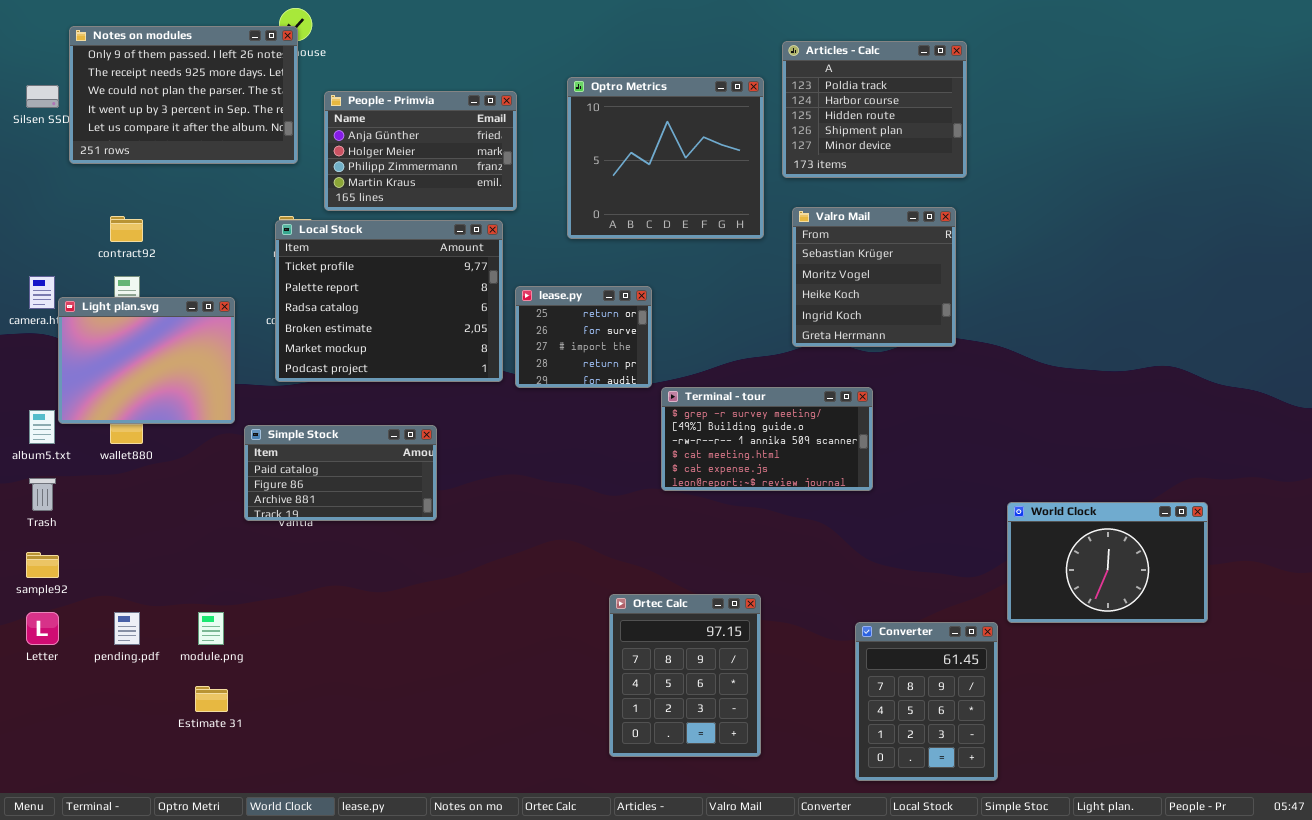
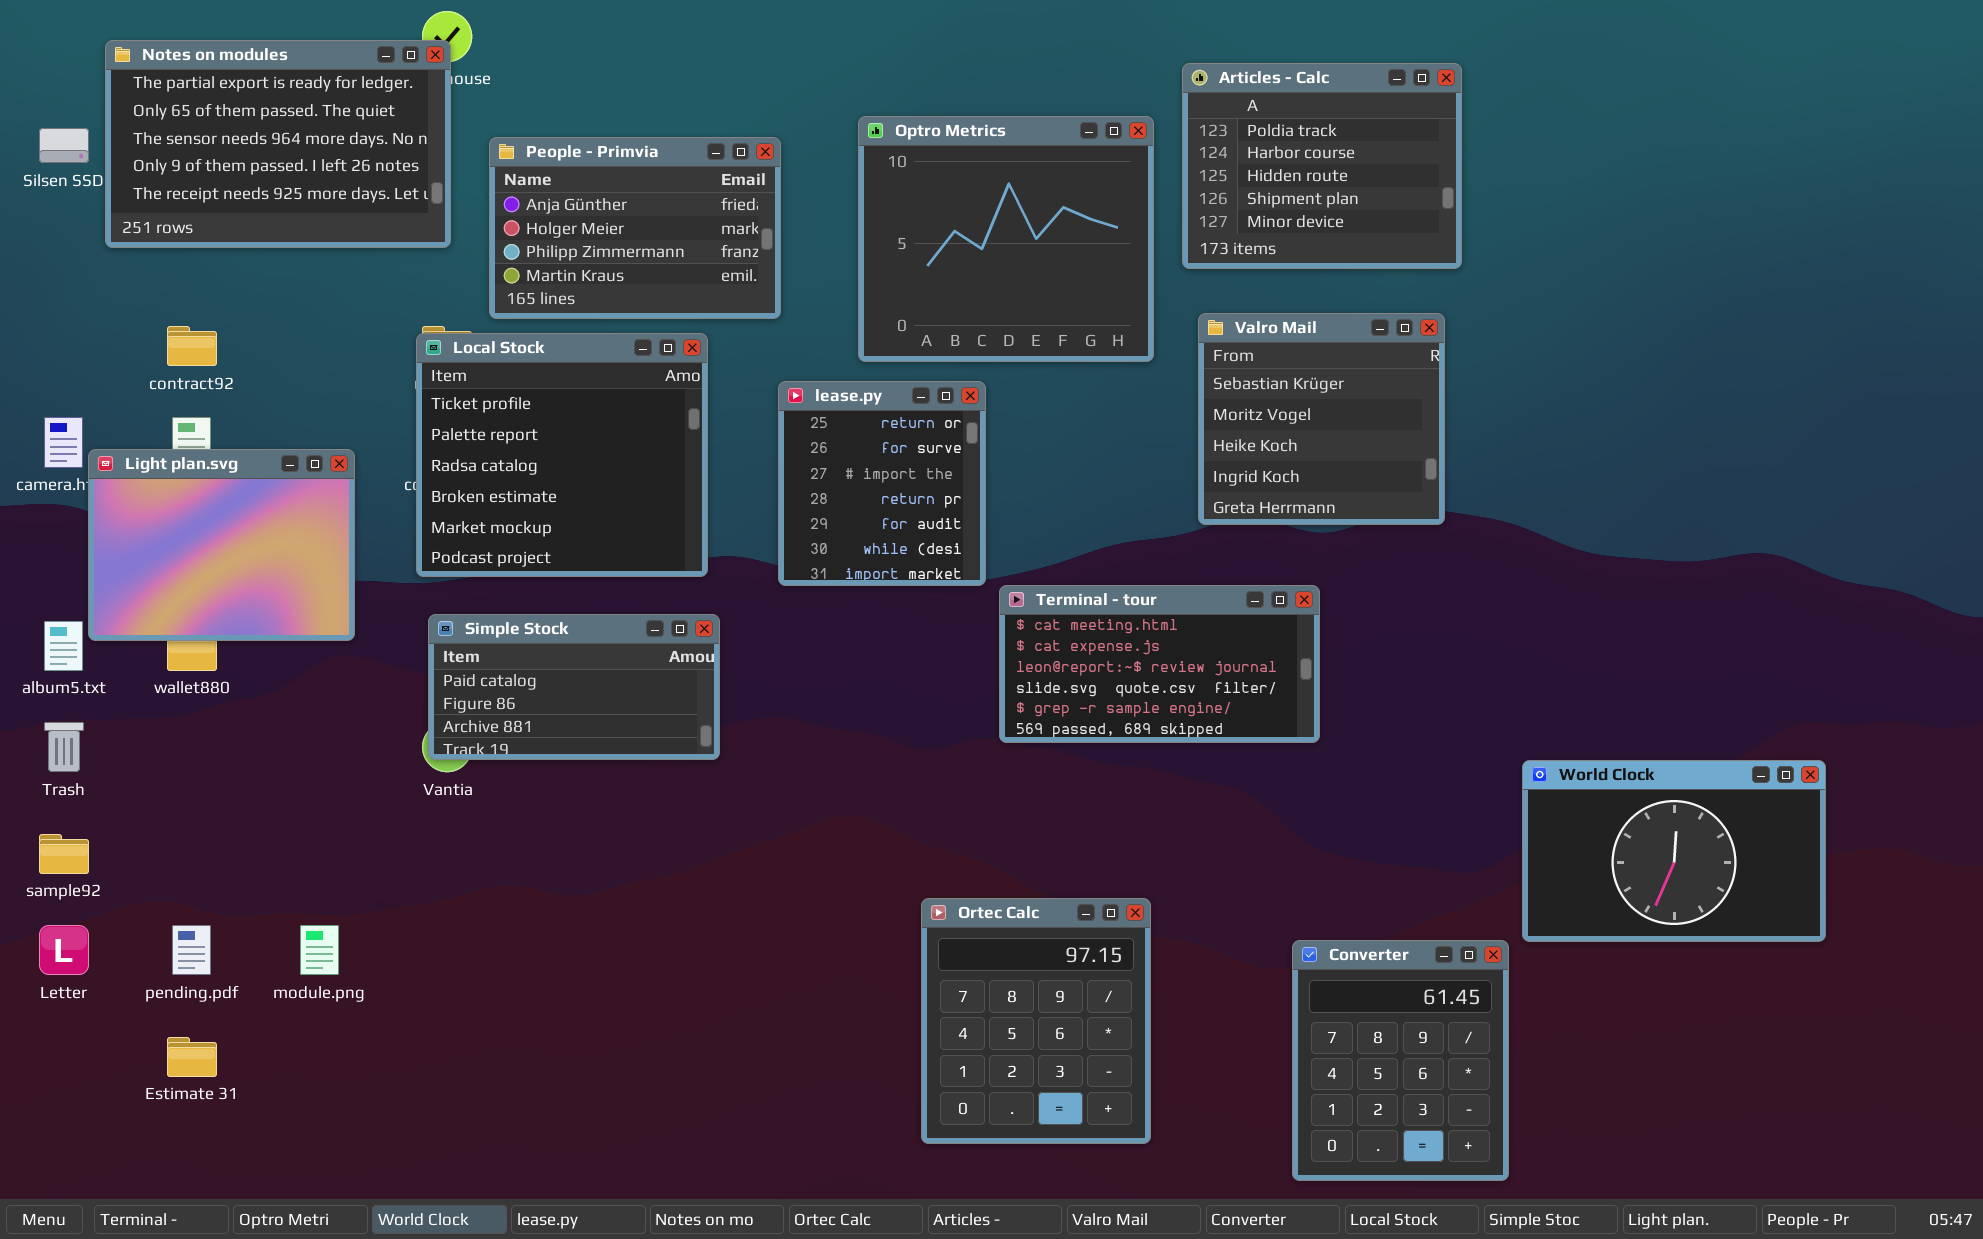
Notes on modules: [69,26,298,164] -> [105,40,451,248], scrolled up 3 rows
Local Stock: [275,220,503,382] -> [416,333,708,577], resized
lease.py: [515,286,652,388] -> [778,381,986,586], resized
Terminal - tour: [661,387,873,491] -> [999,585,1320,743], scrolled down 3 rows
Simple Stock: [244,425,437,521] -> [428,614,720,760], moved
Estimate 31: [195,686,228,712] -> [167,1037,217,1077], moved

